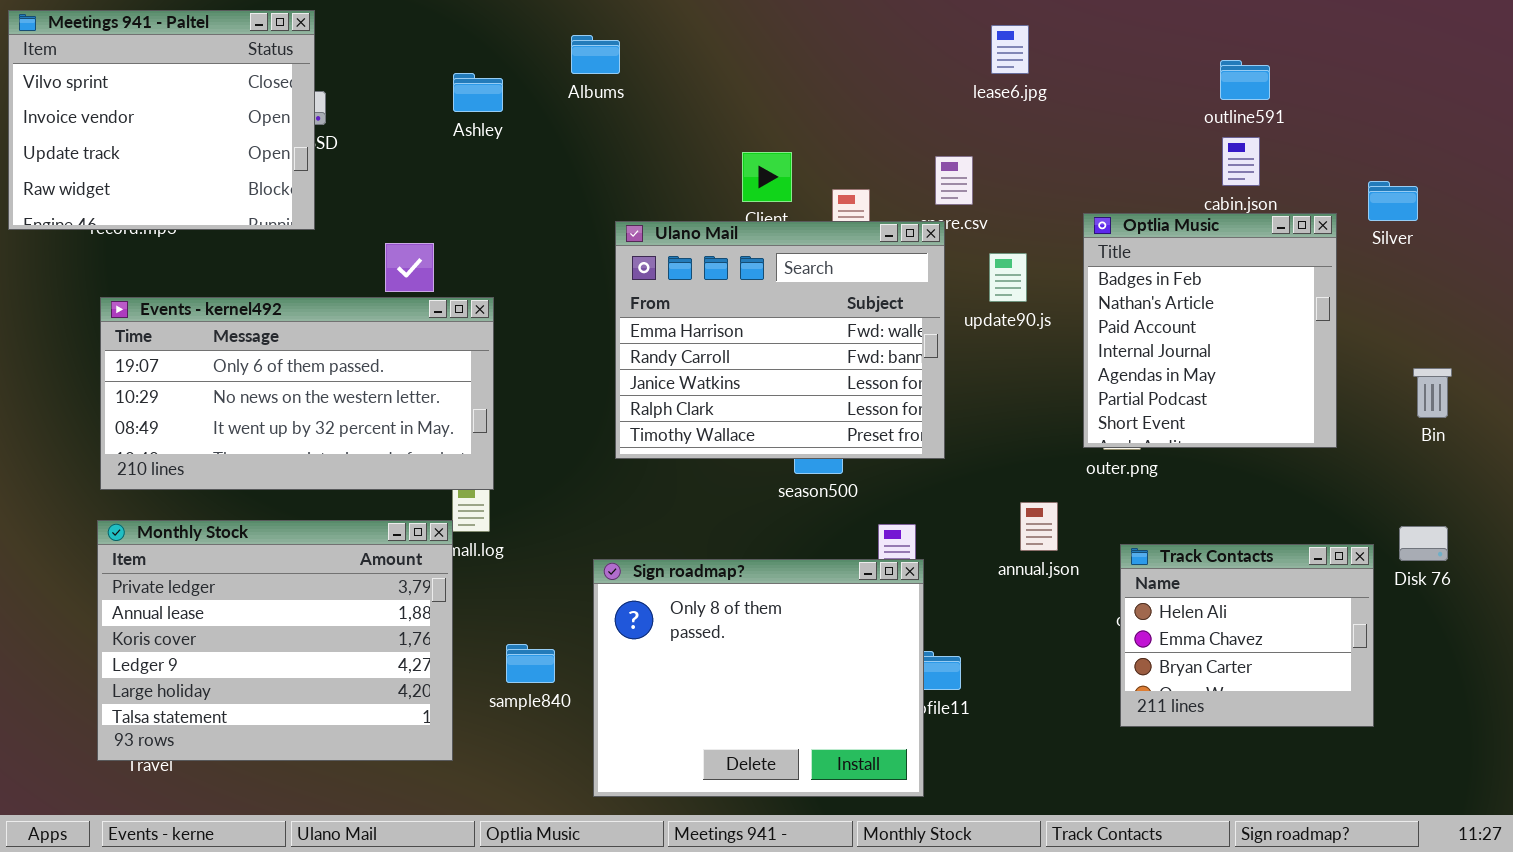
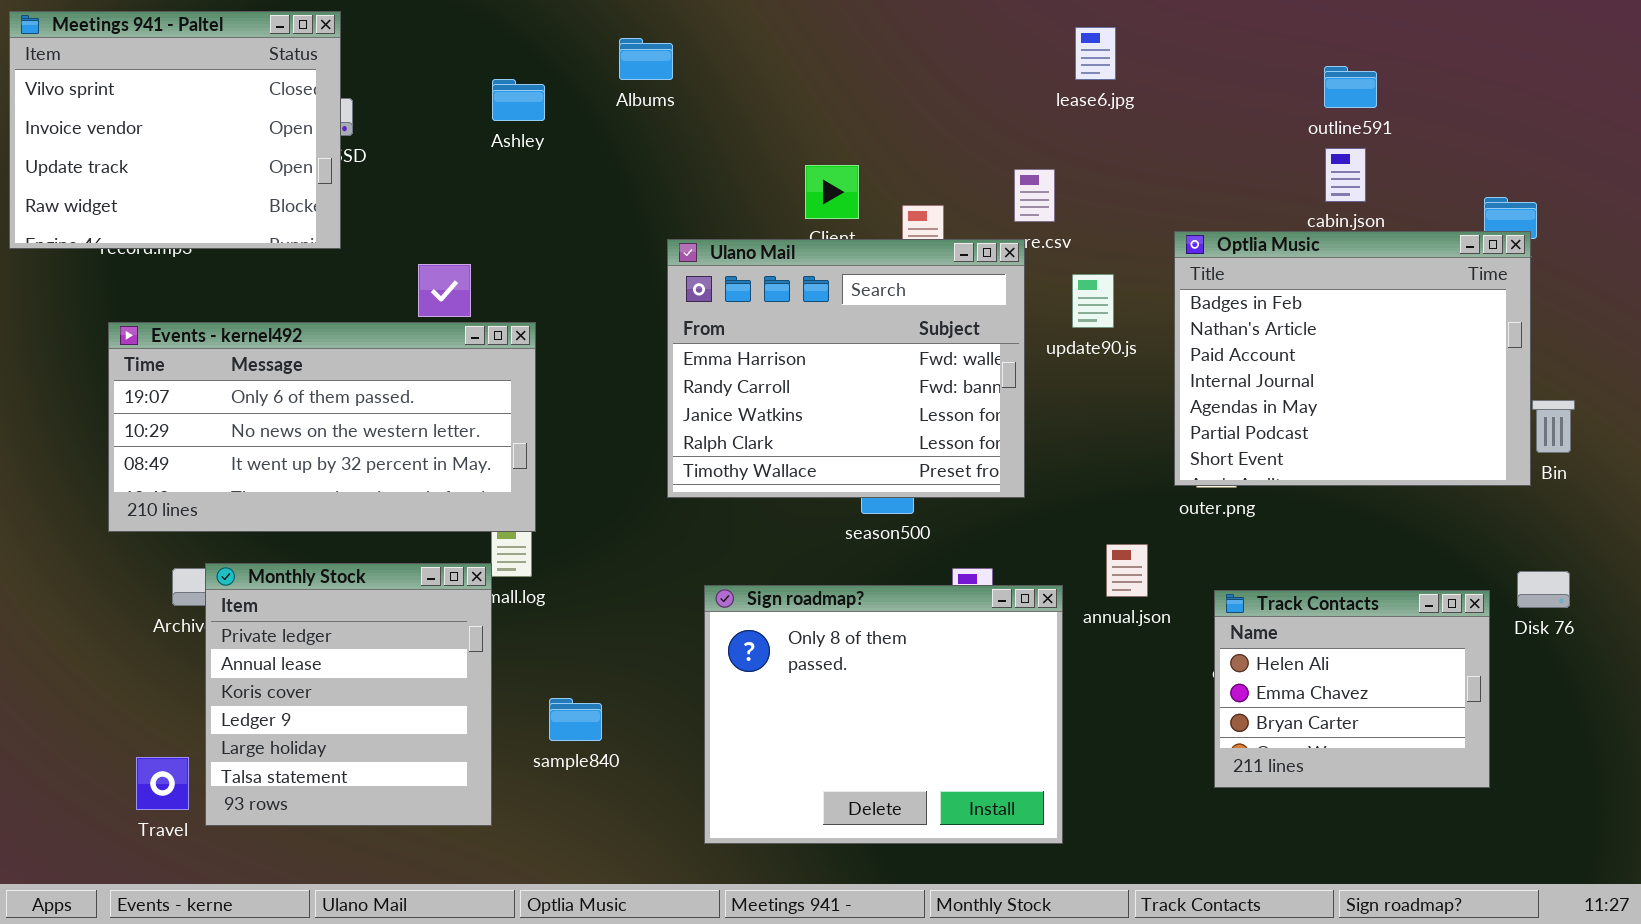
Optlia Music: [1083,213,1337,448] -> [1174,231,1531,486], resized
Monthly Stock: [97,520,453,761] -> [205,563,492,826], resized
Sign roadmap?: [593,559,924,797] -> [704,585,1063,844], moved

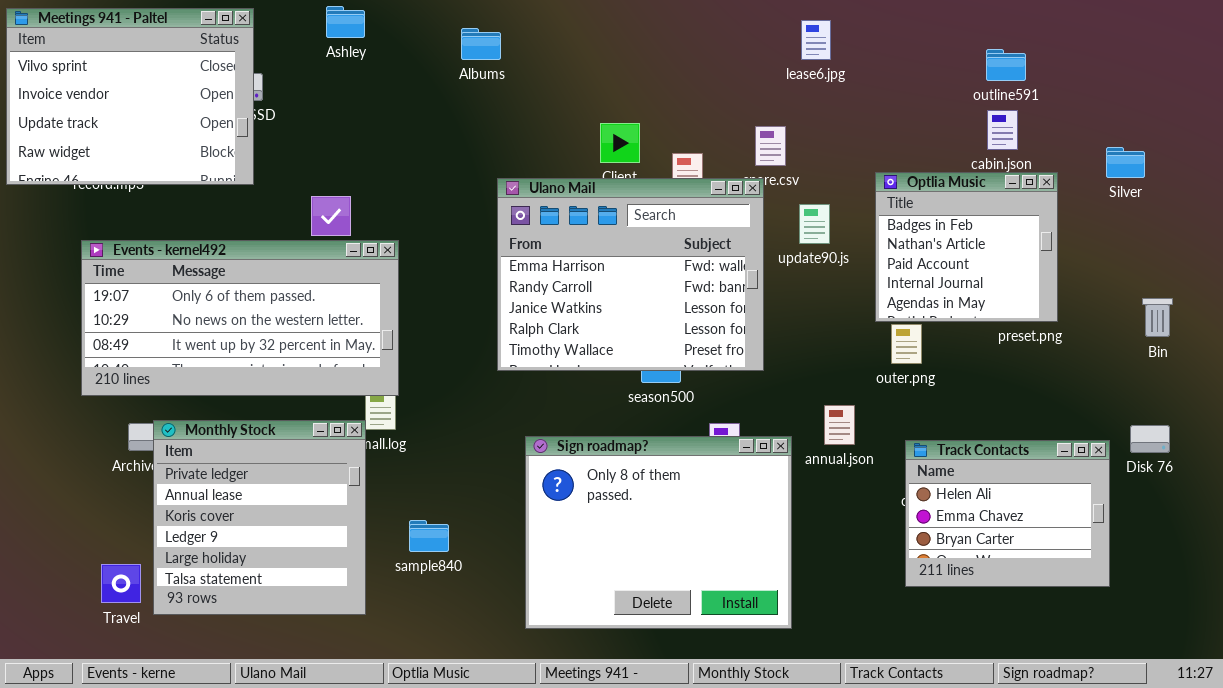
Ashley: [492,79,545,121] -> [326,6,365,38], moved
Optlia Music: [1174,231,1531,486] -> [875,172,1058,322], resized

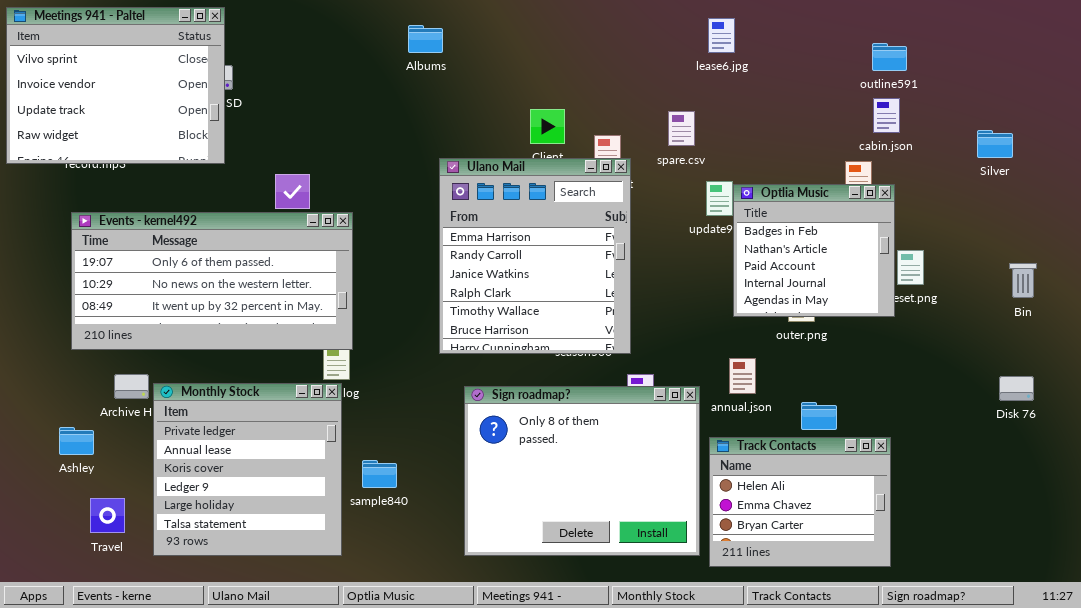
Ashley: [326,6,365,38] -> [59,427,94,455], moved
Optlia Music: [875,172,1058,322] -> [733,184,895,317], moved
Ulano Mail: [497,178,764,371] -> [439,158,631,354], resized
Monthly Stock: [153,420,366,615] -> [153,383,342,556], moved
Track Contacts: [905,440,1110,587] -> [709,437,891,567], moved

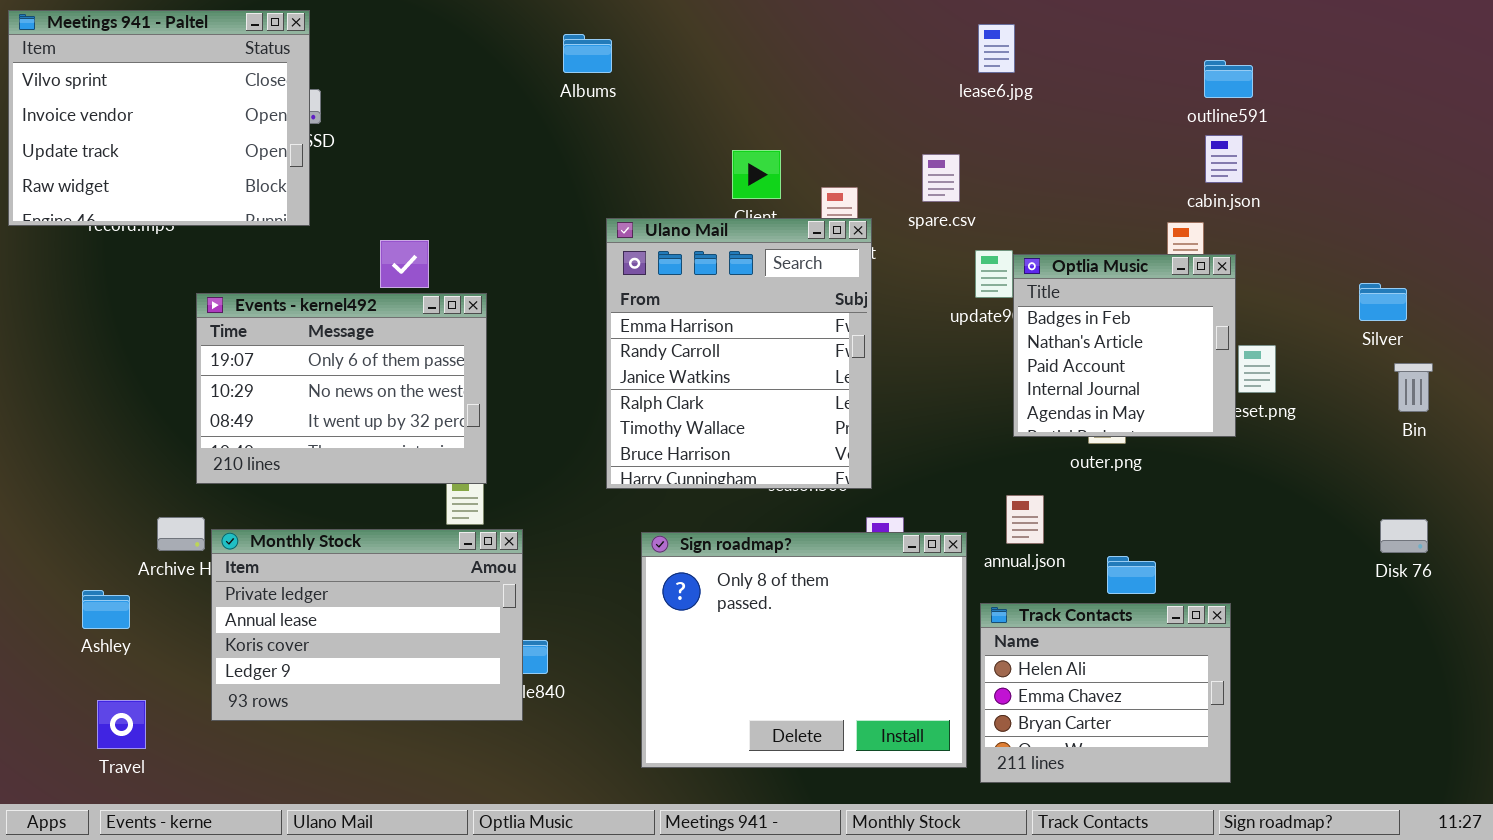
Silver: [977,130,1013,158] -> [1359,283,1407,321], moved
Events - kernel492: [71,212,353,350] -> [196,293,487,484], resized
Monthly Stock: [153,383,342,556] -> [211,529,523,721], resized
Travel: [90,498,125,533] -> [97,700,146,749], moved

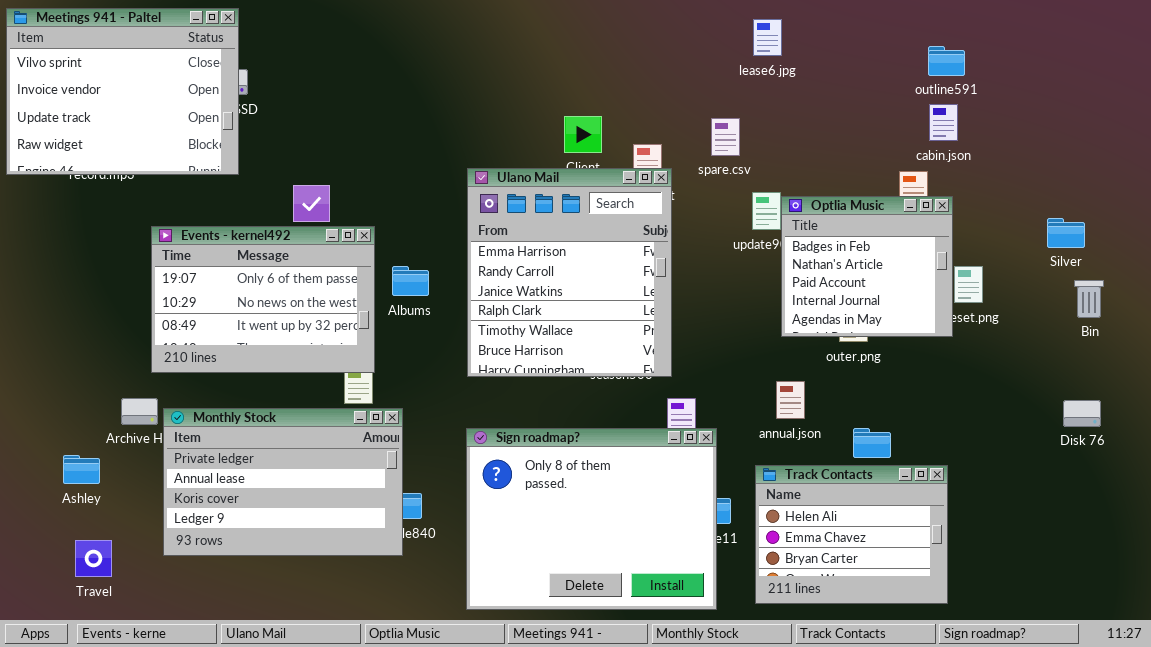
Albums: [563,34,612,73] -> [392,266,429,296], moved
Sign roadmap?: [641,532,967,768] -> [466,428,717,610], moved

